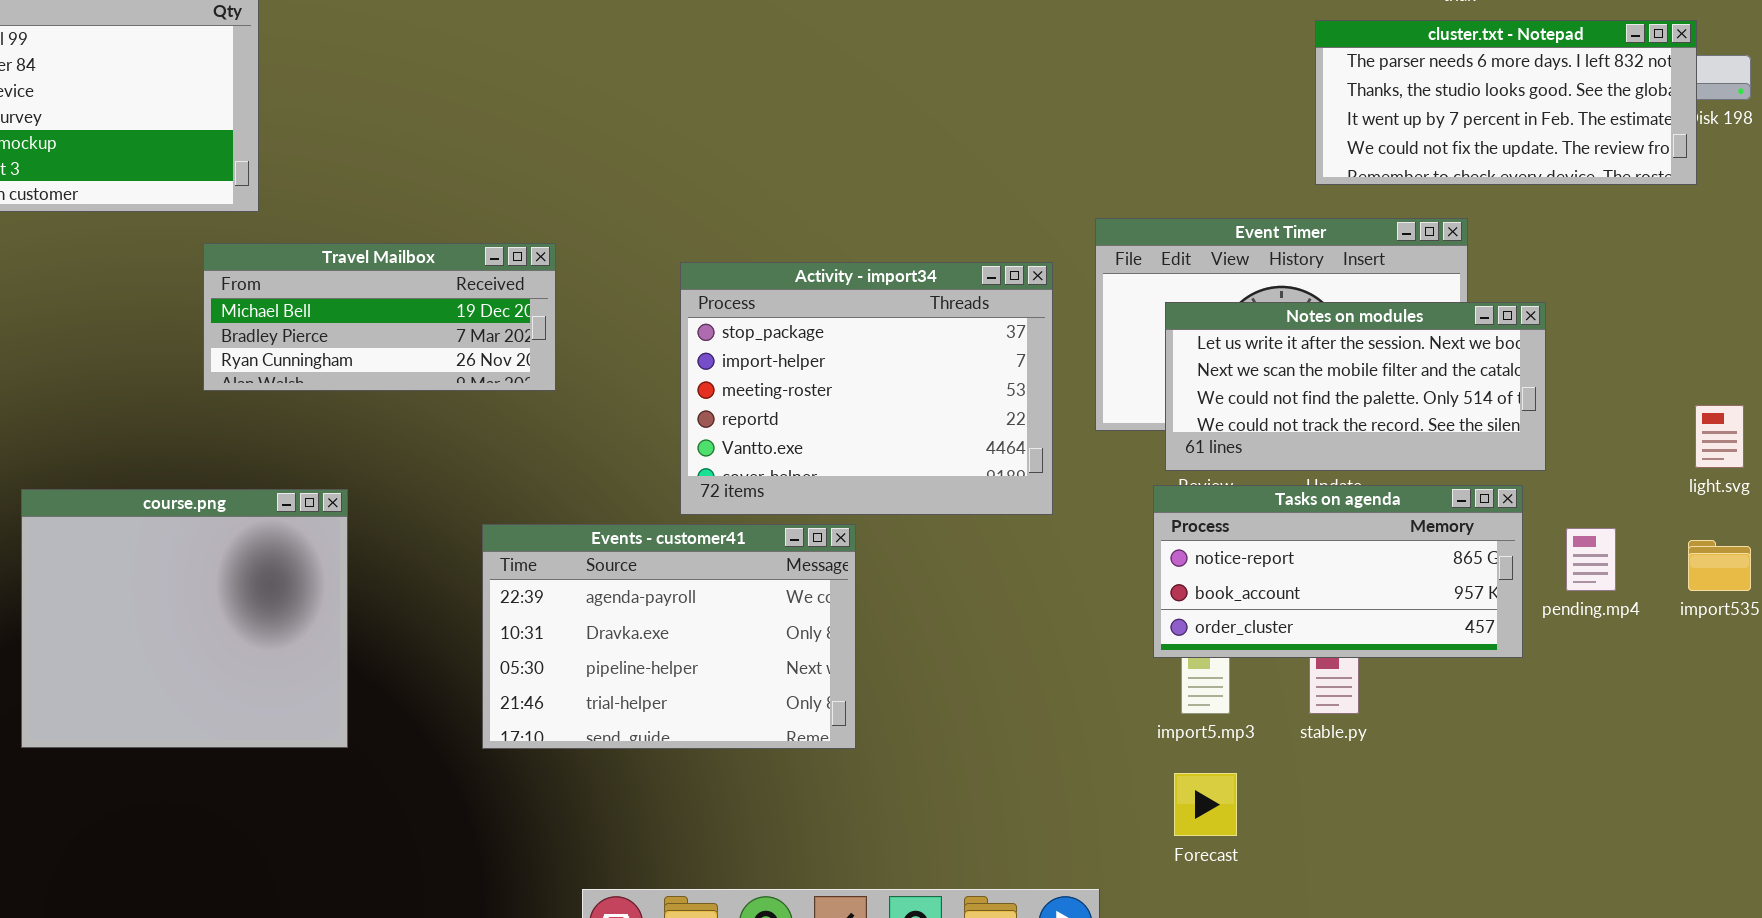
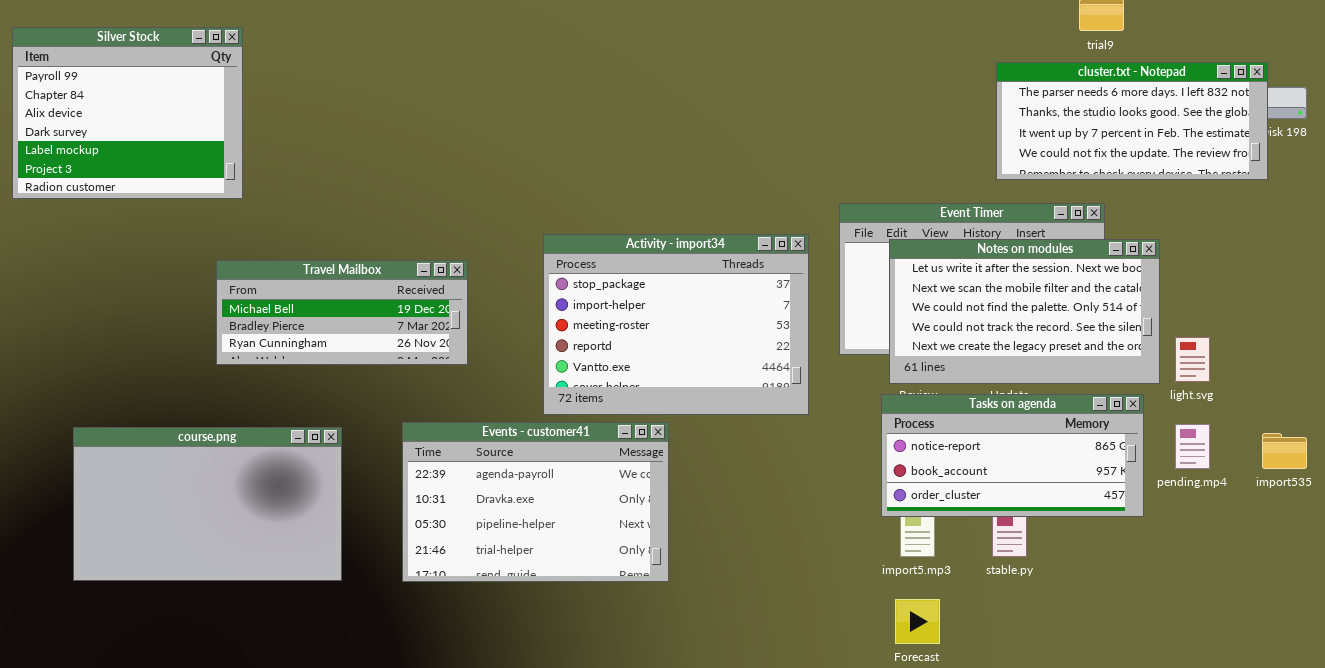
Travel Mailbox: [203,243,556,391] -> [216,260,468,365], moved
Notes on modules: [1165,302,1546,471] -> [889,239,1160,384], resized
light.svg: [1695,405,1744,468] -> [1175,337,1210,382], moved
course.png: [21,489,348,748] -> [73,427,342,581], resized

